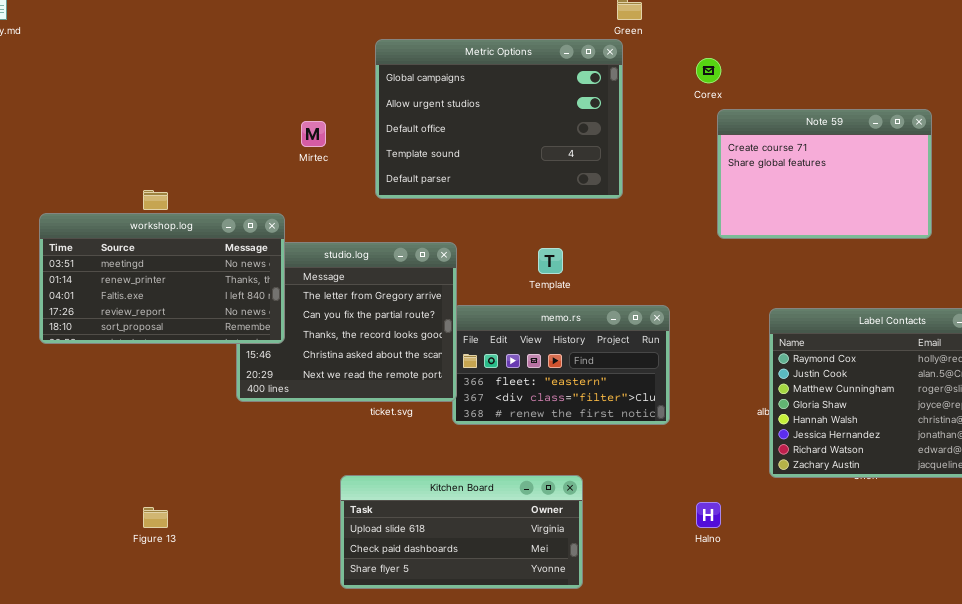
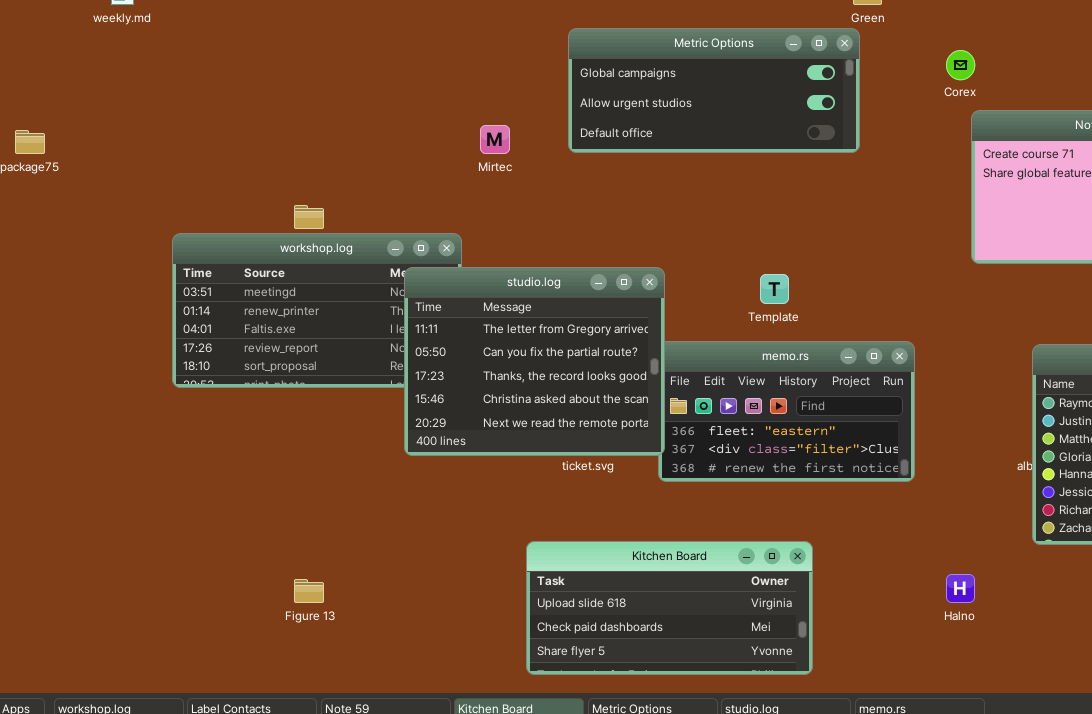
Metric Options: [375,39,623,199] -> [568,28,860,153], resized
studio.log: [236,242,457,402] -> [404,267,665,456], raised

